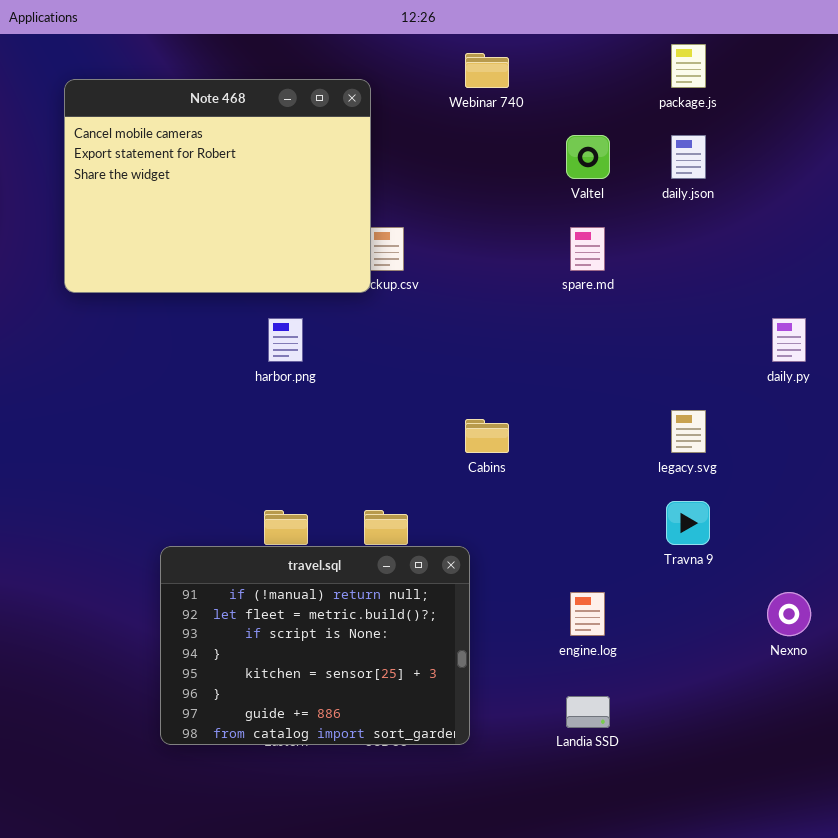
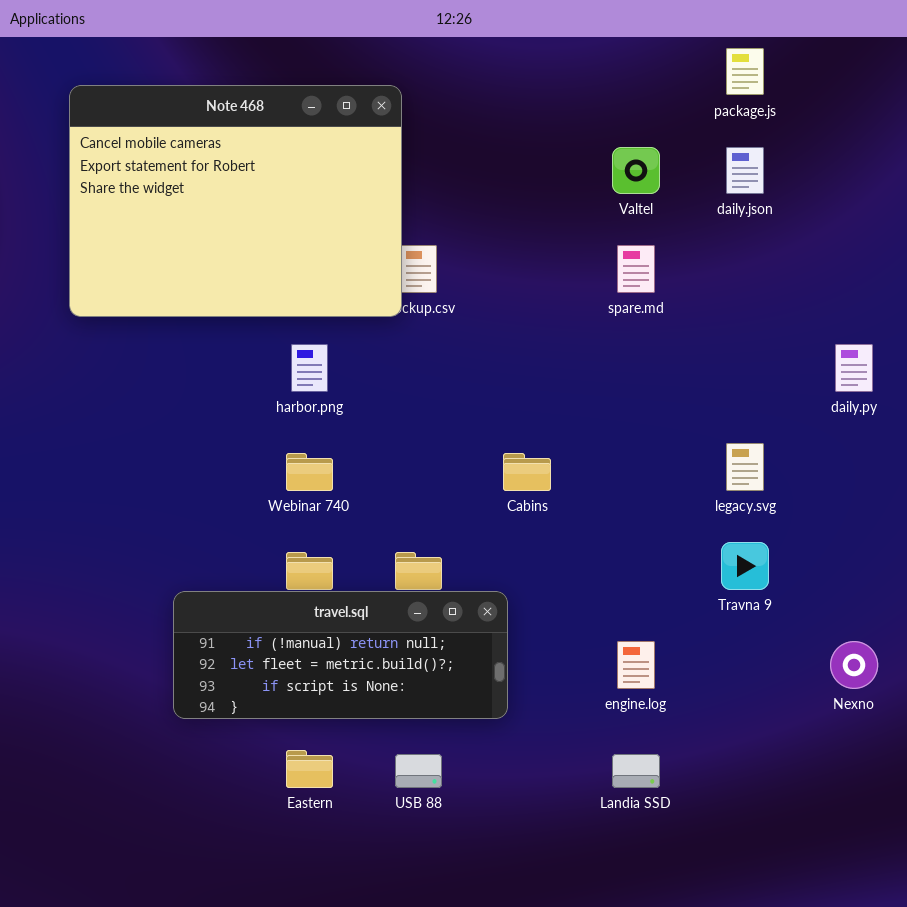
Webinar 740: [465,53,509,88] -> [286,453,333,491], moved
travel.sql: [160,546,470,745] -> [173,591,508,719], resized

